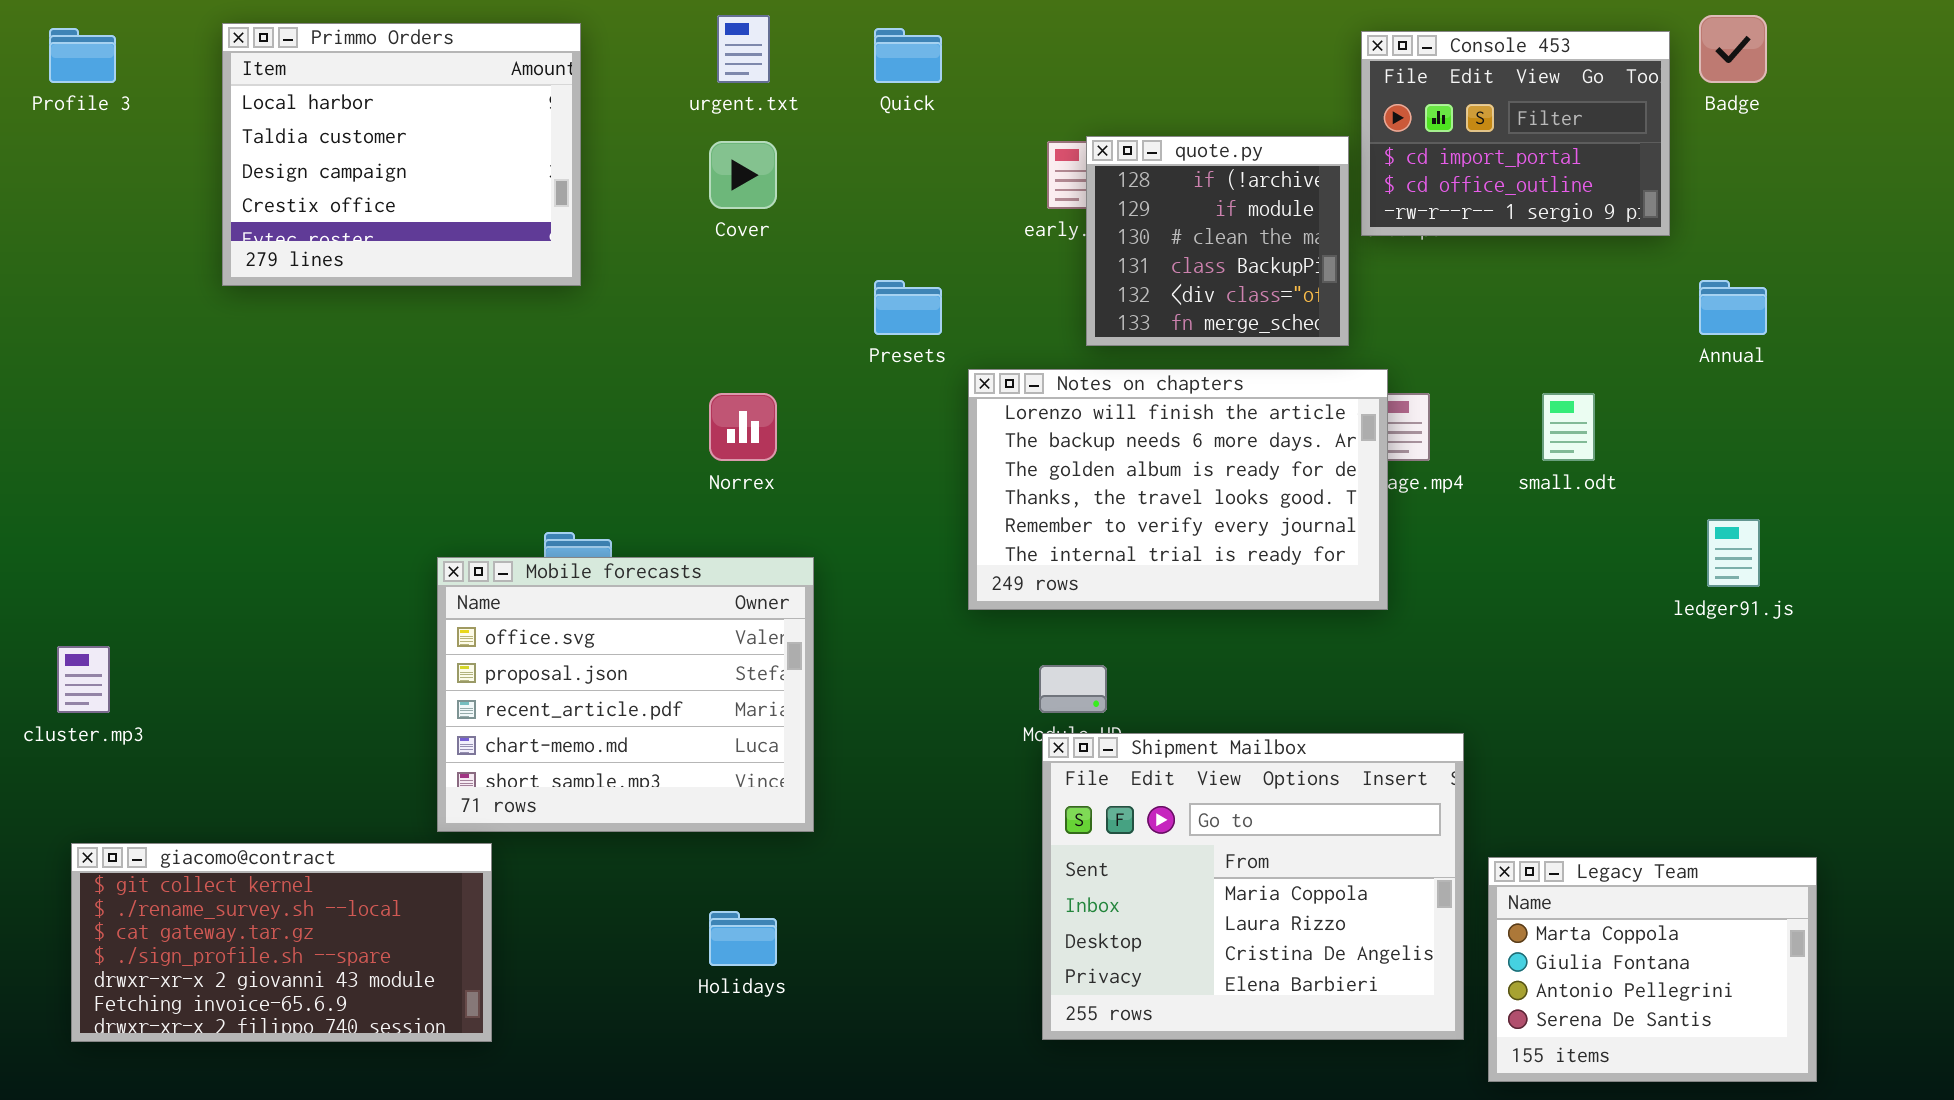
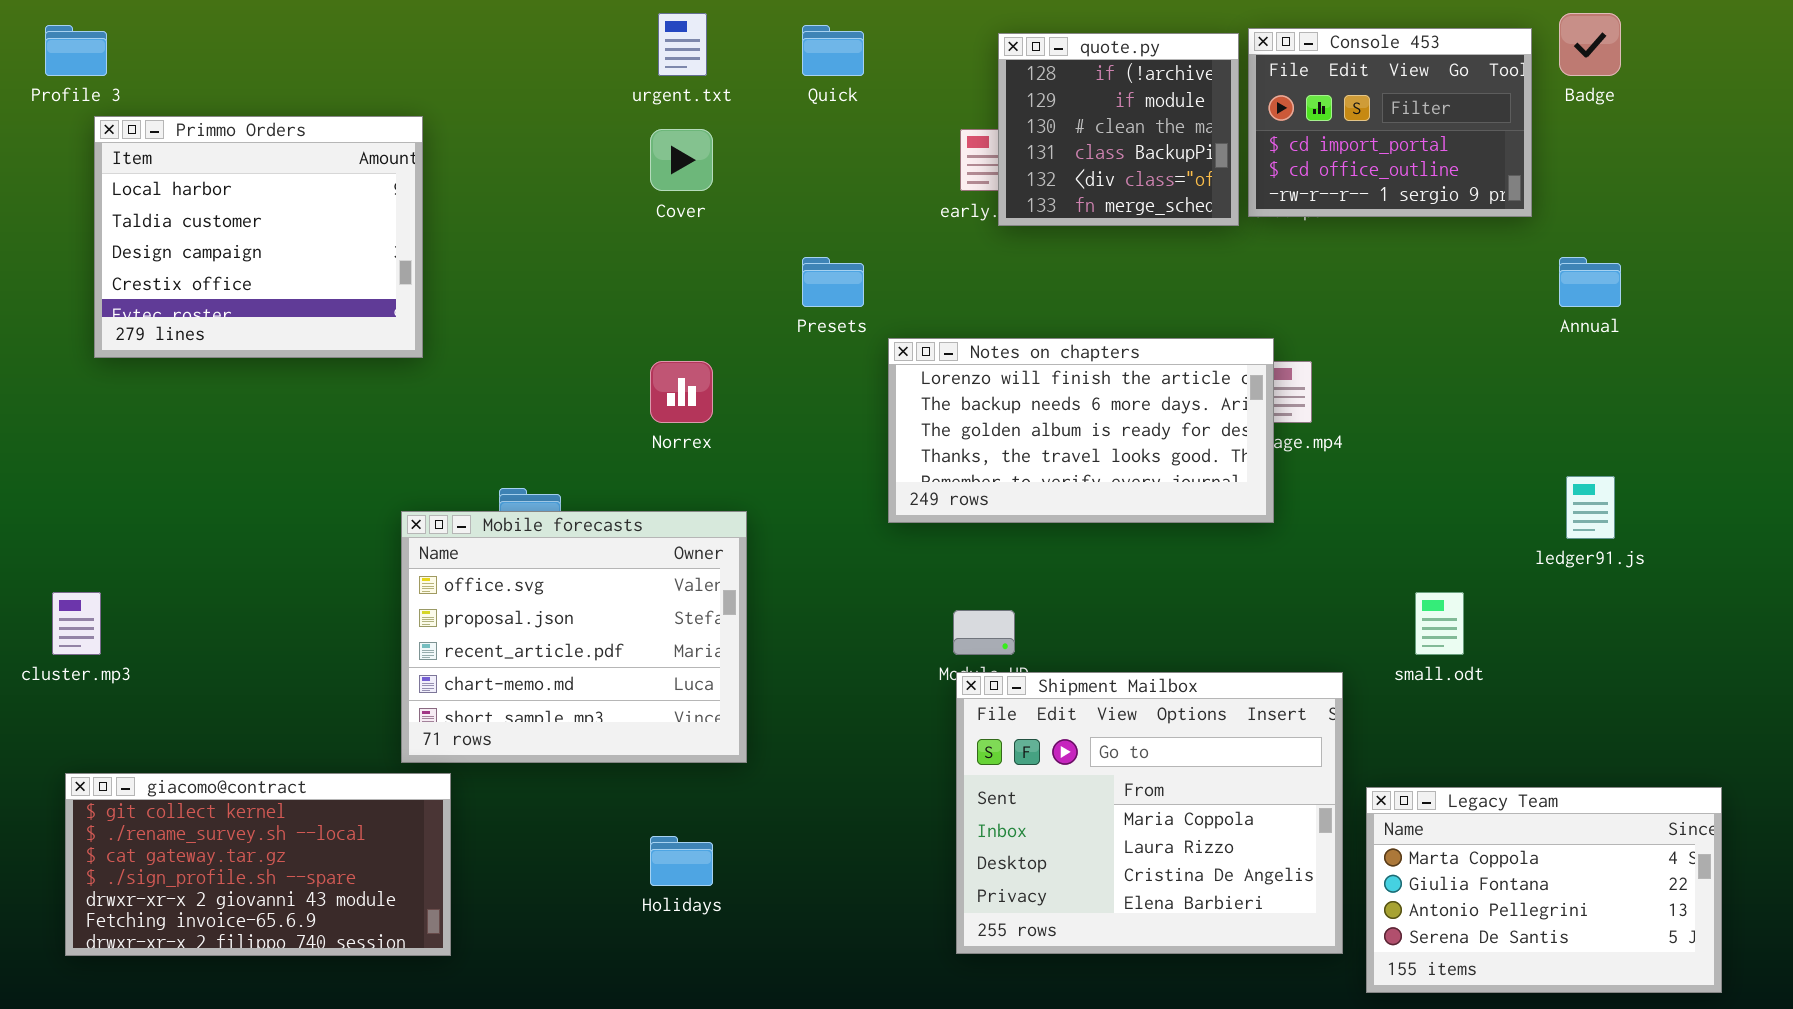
Primmo Orders: [222,23,581,286] -> [94,116,423,358], moved
quote.py: [1086,136,1349,346] -> [998,33,1239,226], moved
Notes on chapters: [968,369,1388,610] -> [888,338,1274,523], resized
small.odt: [1542,393,1595,461] -> [1415,592,1464,655], moved
Legacy Team: [1488,857,1817,1082] -> [1366,787,1722,993], resized

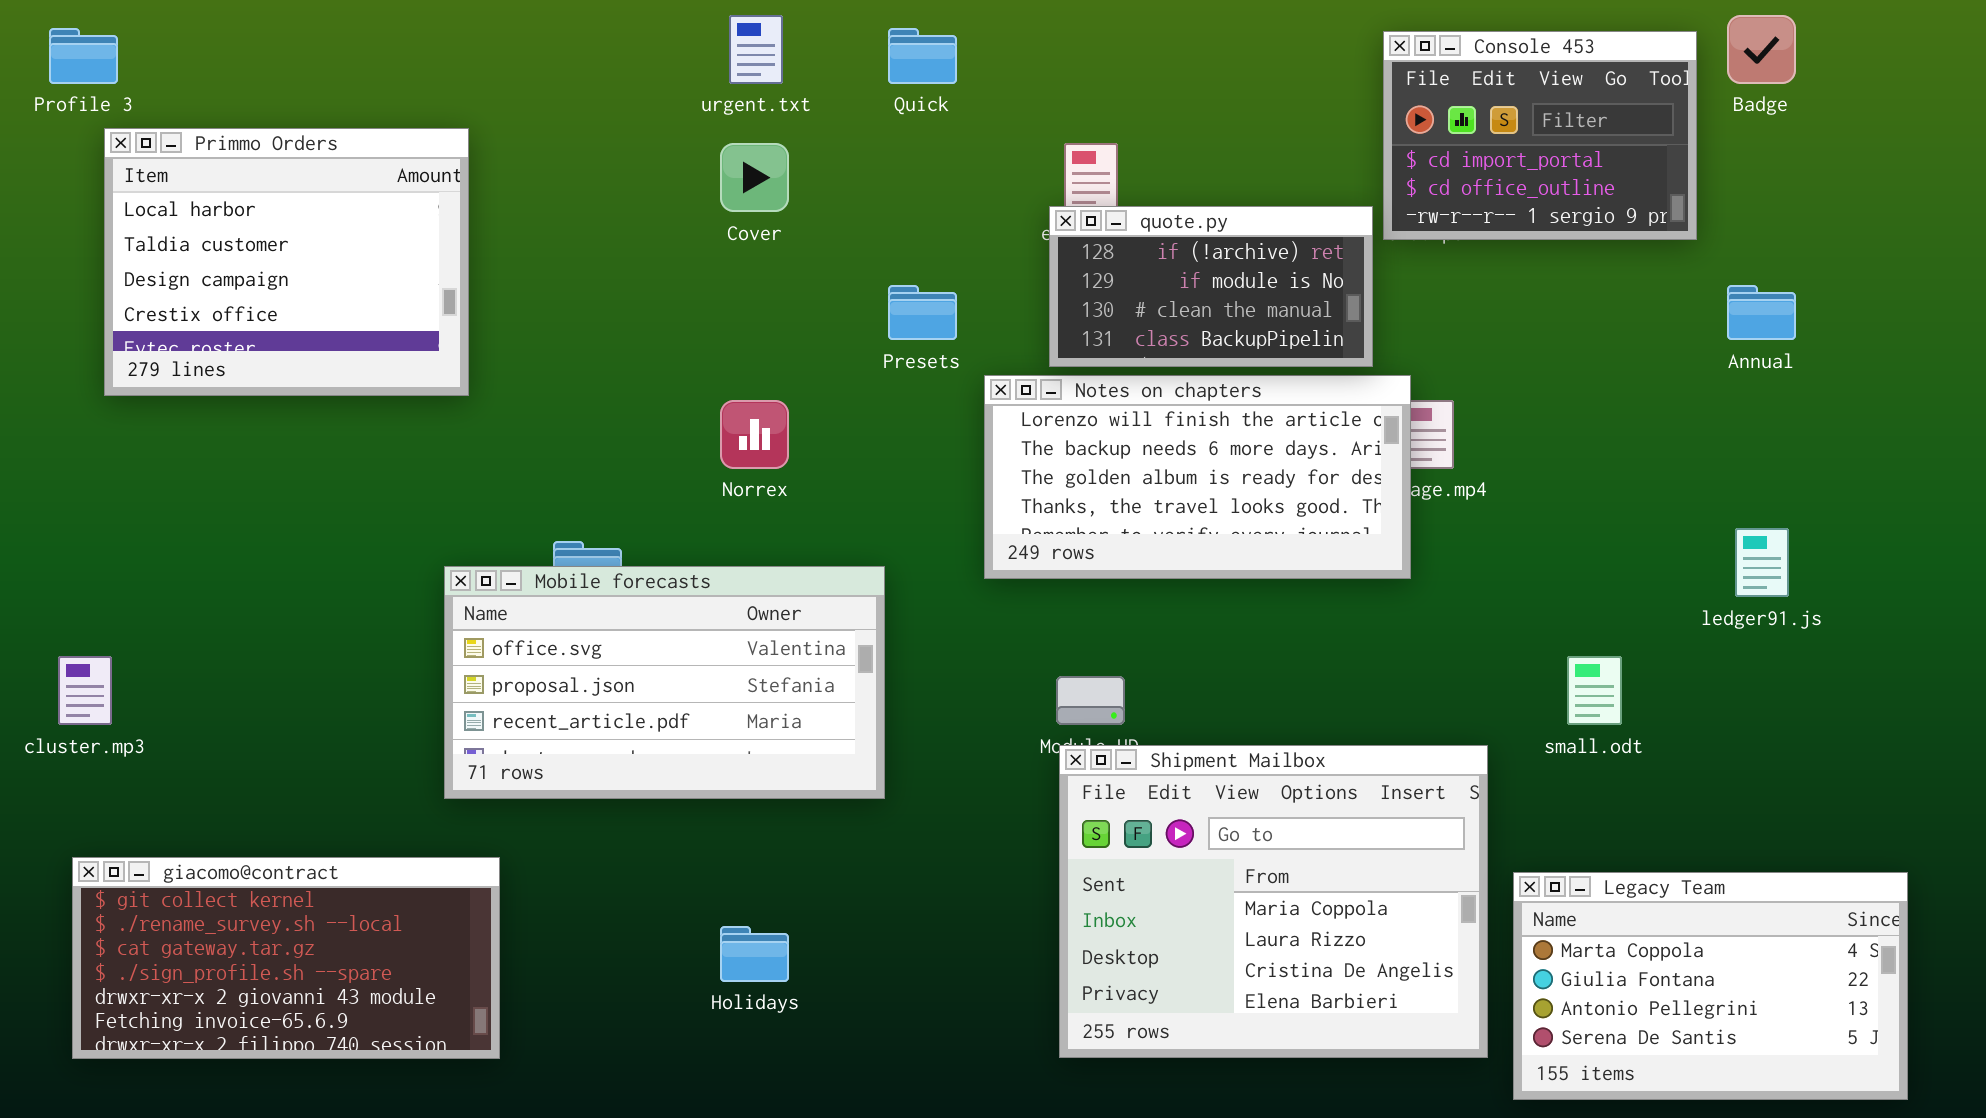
quote.py: [998,33,1239,226] -> [1049,206,1373,367], moved, resized
Mobile forecasts: [401,511,747,763] -> [444,566,885,799], resized

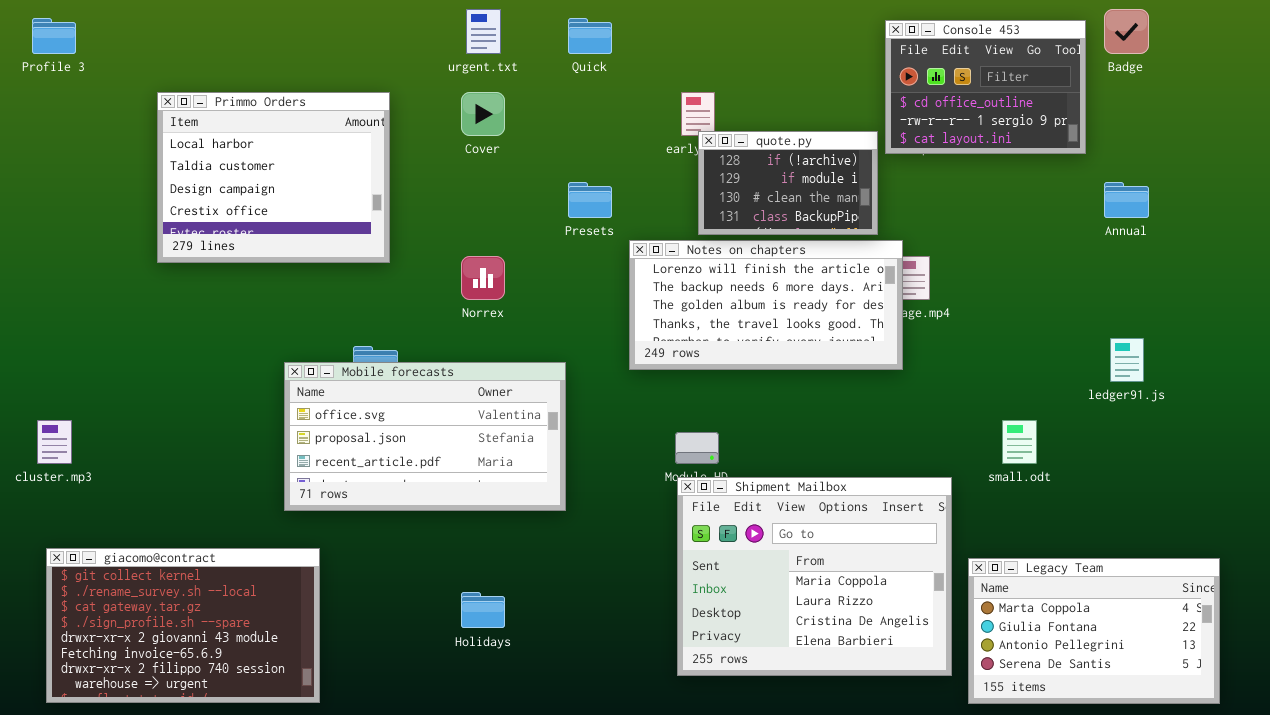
Console 453: [1383,31,1697,240] -> [885,20,1086,154], scrolled down 1 row
Primmo Orders: [104,128,469,396] -> [157,92,390,263], moved
quote.py: [1049,206,1373,367] -> [698,131,878,235], resized
giacomo@contract: [72,857,500,1059] -> [46,548,320,703], resized

